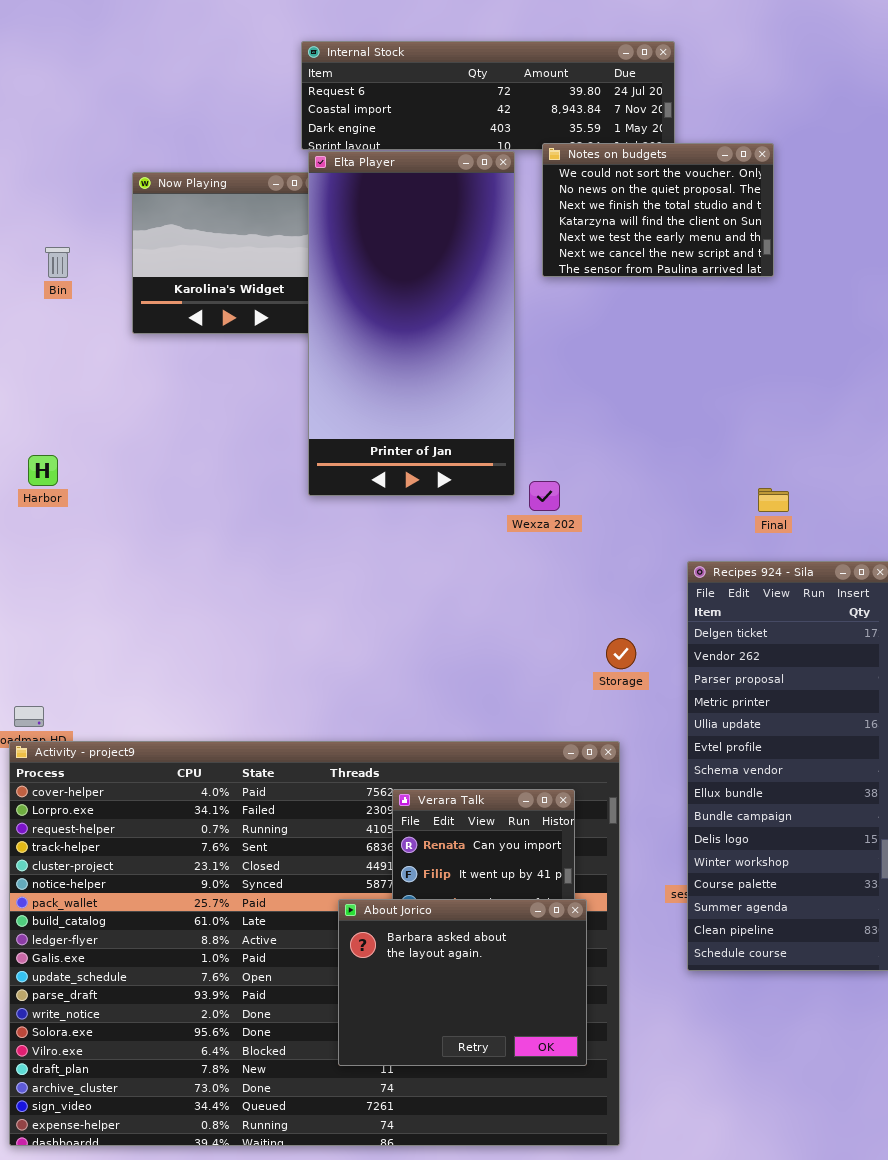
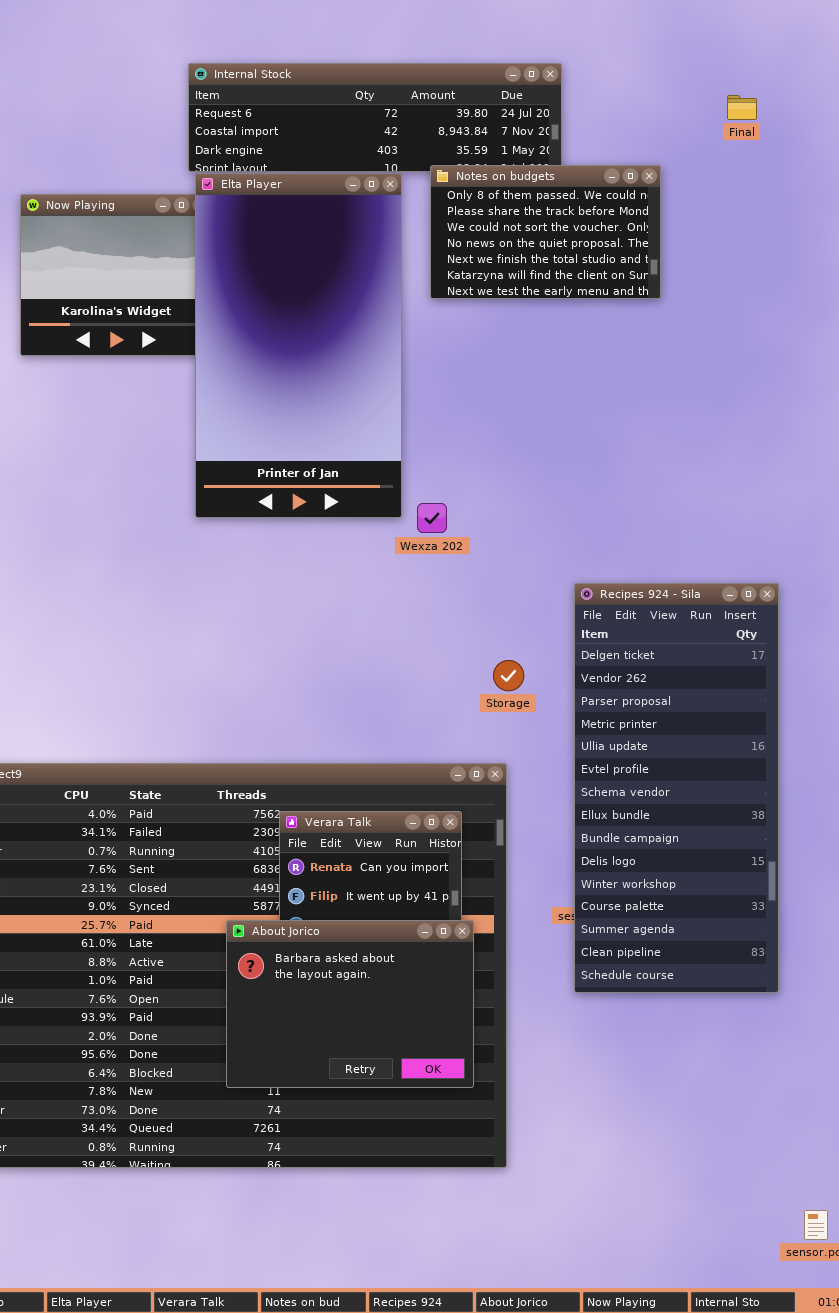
Notes on budgets: [542,143,774,277] -> [430,165,661,299], scrolled up 2 rows
Final: [758,488,789,512] -> [727,95,757,120], moved

